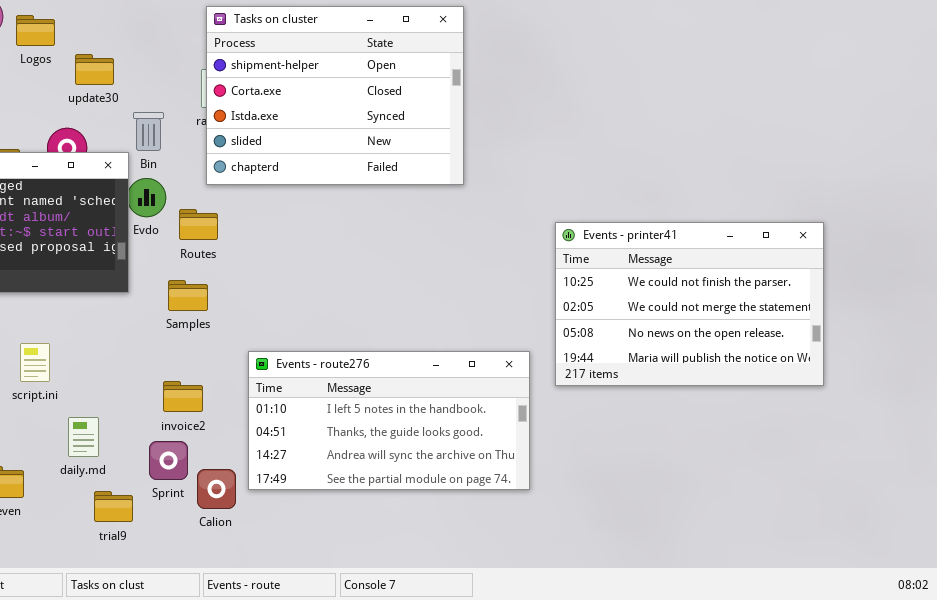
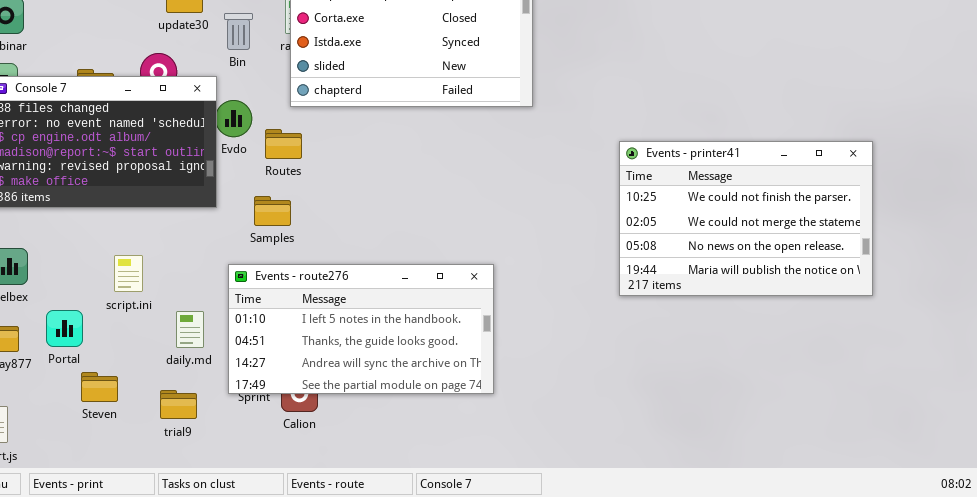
Bin: [133,112,164,151] -> [224,13,253,50], moved
Events - route276: [248,351,530,490] -> [228,264,494,394], moved
daily.md: [68,417,99,457] -> [176,311,204,348], moved
trial9: [94,491,133,522] -> [160,390,197,419], moved

